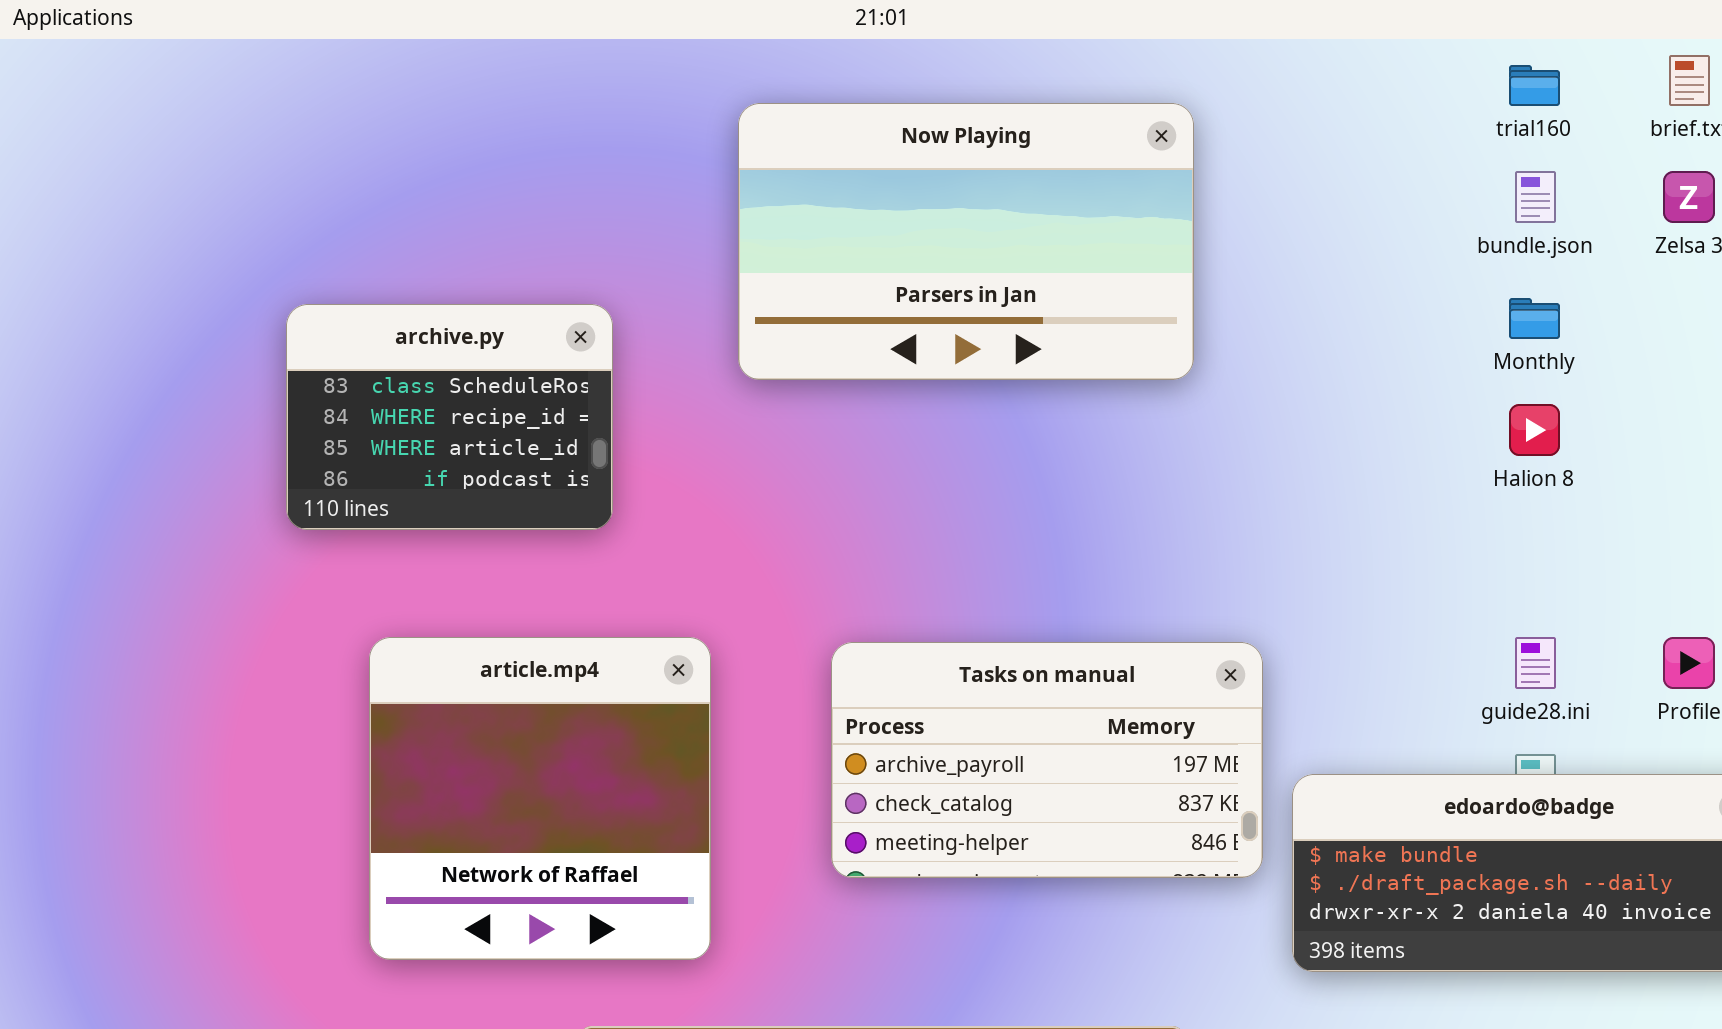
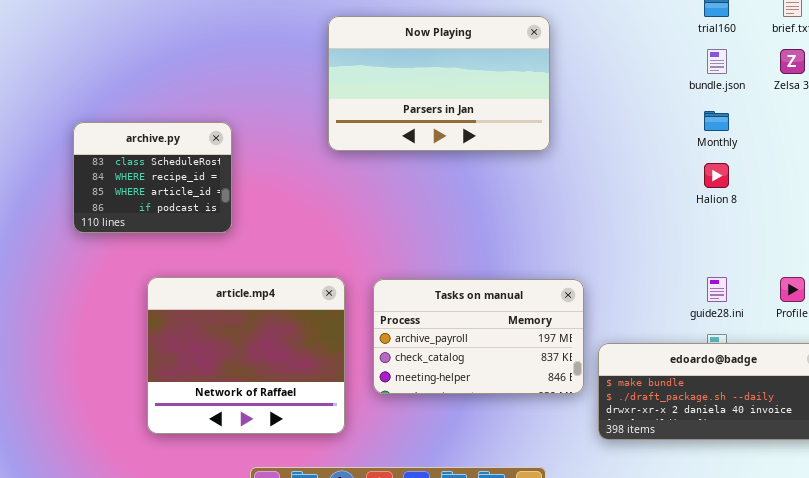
archive.py: [286,304,613,530] -> [73,122,232,233], moved
article.mp4: [369,637,711,960] -> [147,277,345,434], resized

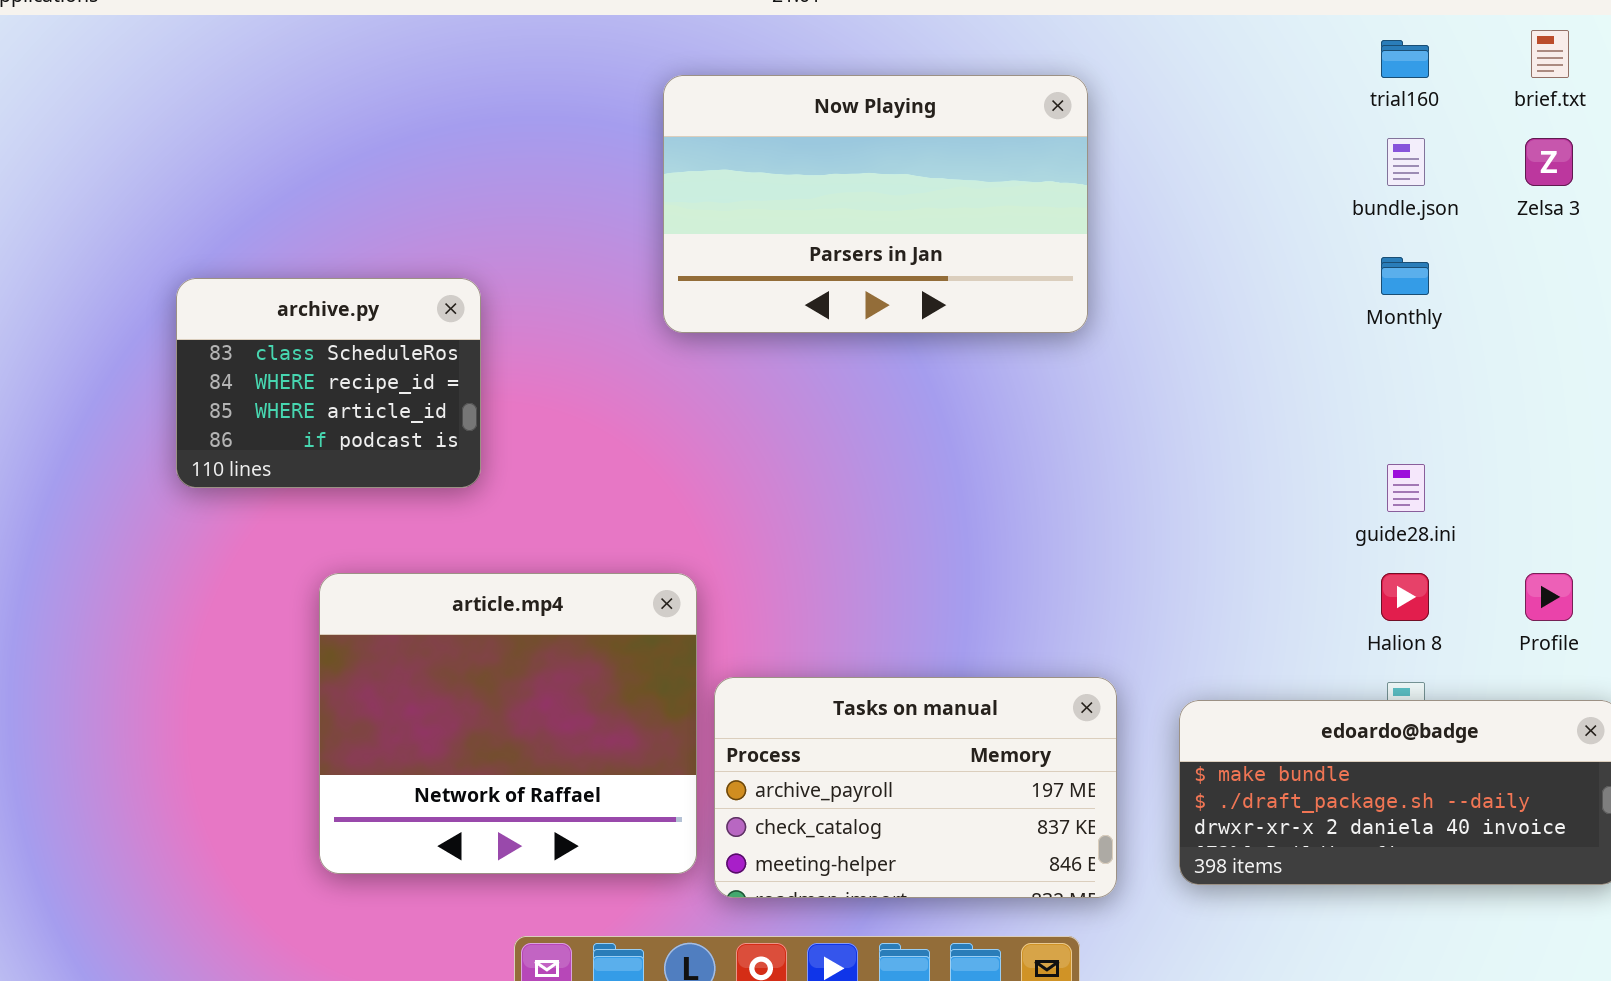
Halion 8: [704,163,729,188] -> [1381,573,1429,621], moved
guide28.ini: [707,277,727,302] -> [1387,464,1425,512], moved
Tasks on manual: [373,279,584,394] -> [714,677,1117,898], moved

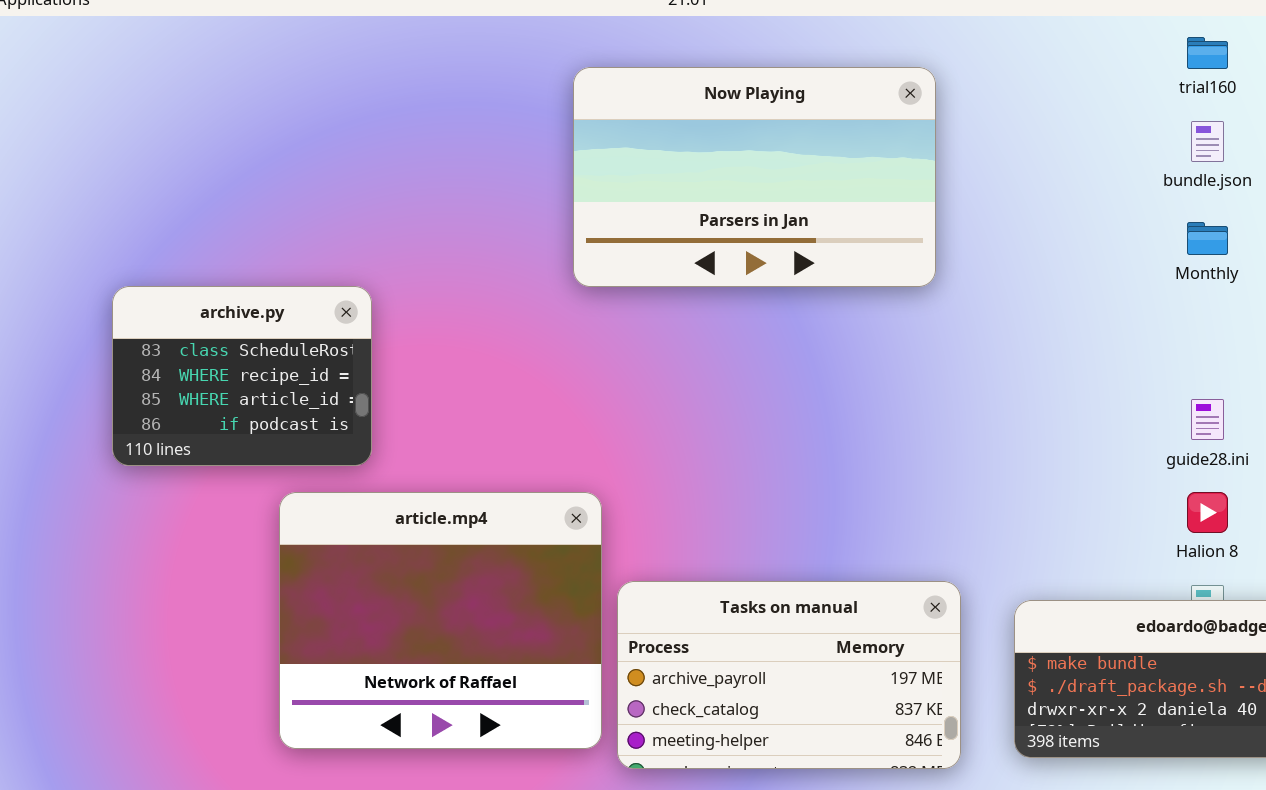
archive.py: [176,278,481,488] -> [112,286,372,466], moved

